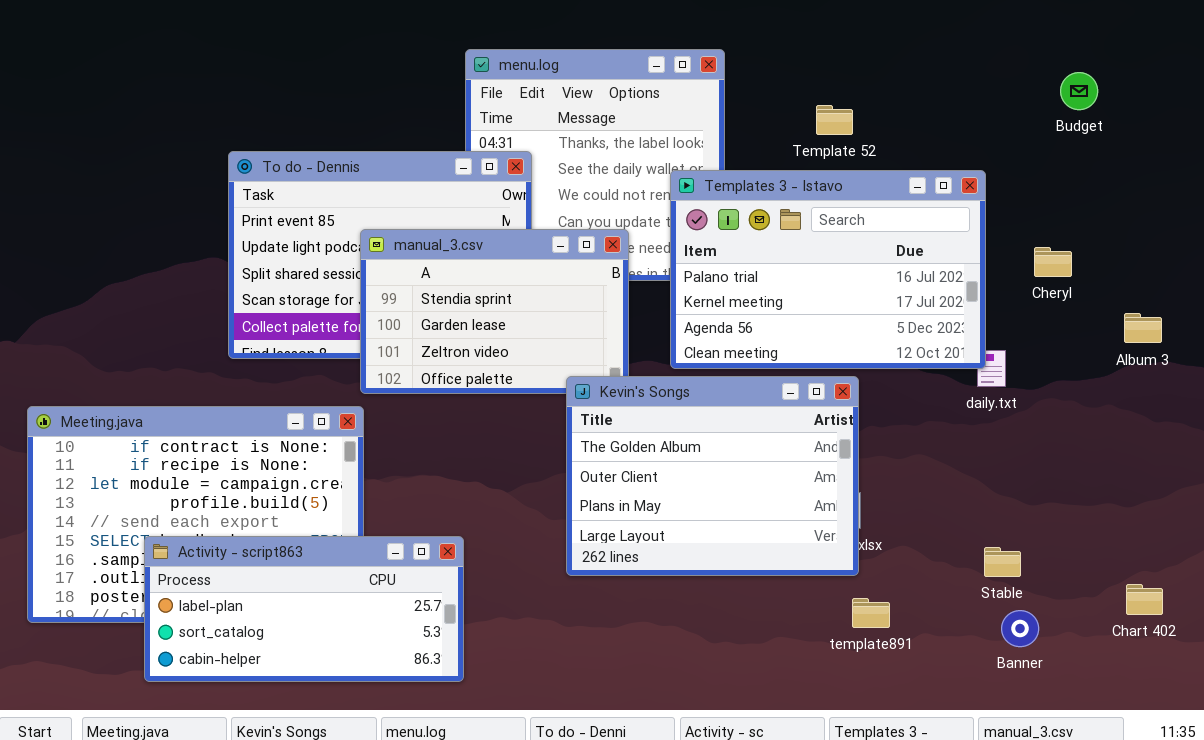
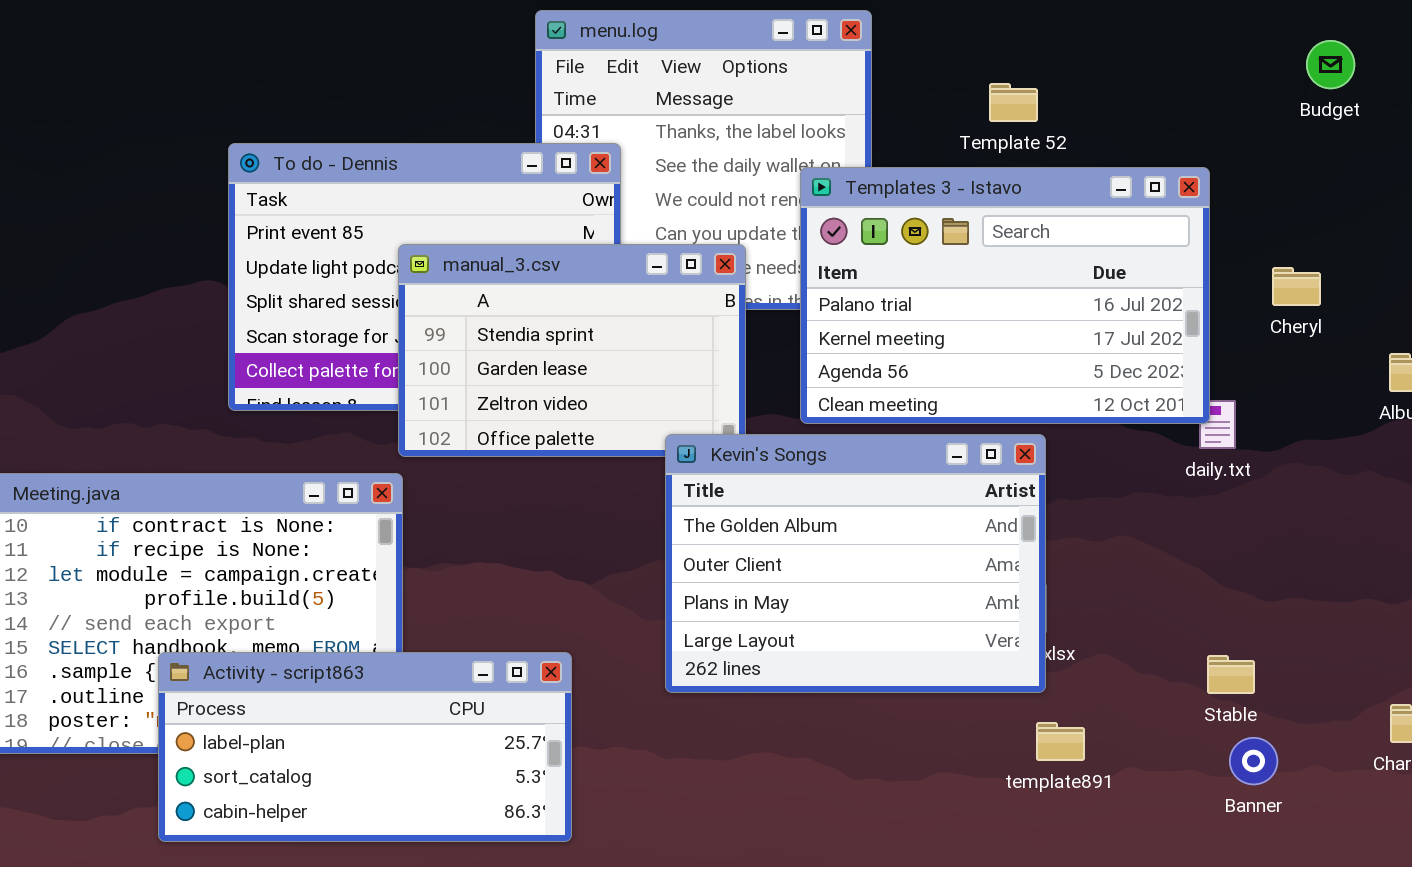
Activity - script863: [144,536,464,682] -> [158,652,572,842], moved

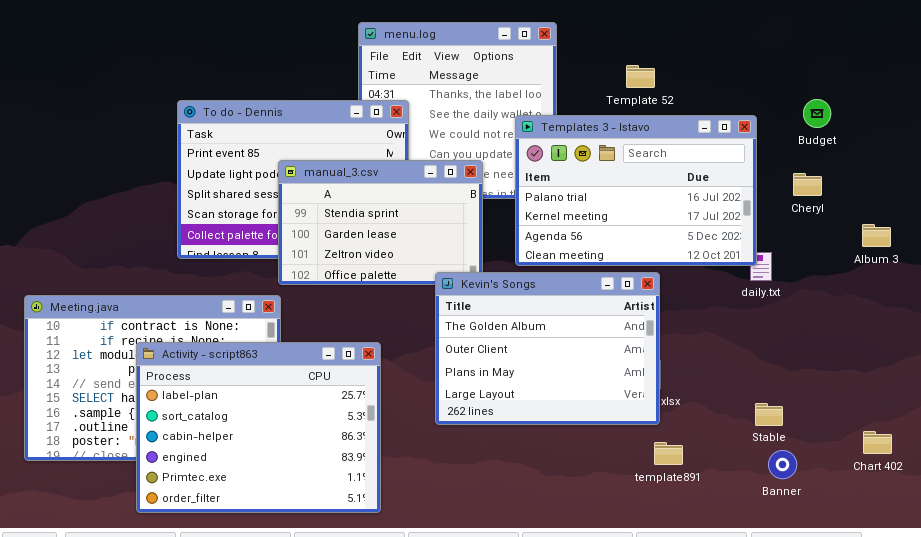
Budget: [1306,40,1355,89] -> [803,99,831,128], moved
Activity - script863: [158,652,572,842] -> [136,342,381,513], resized

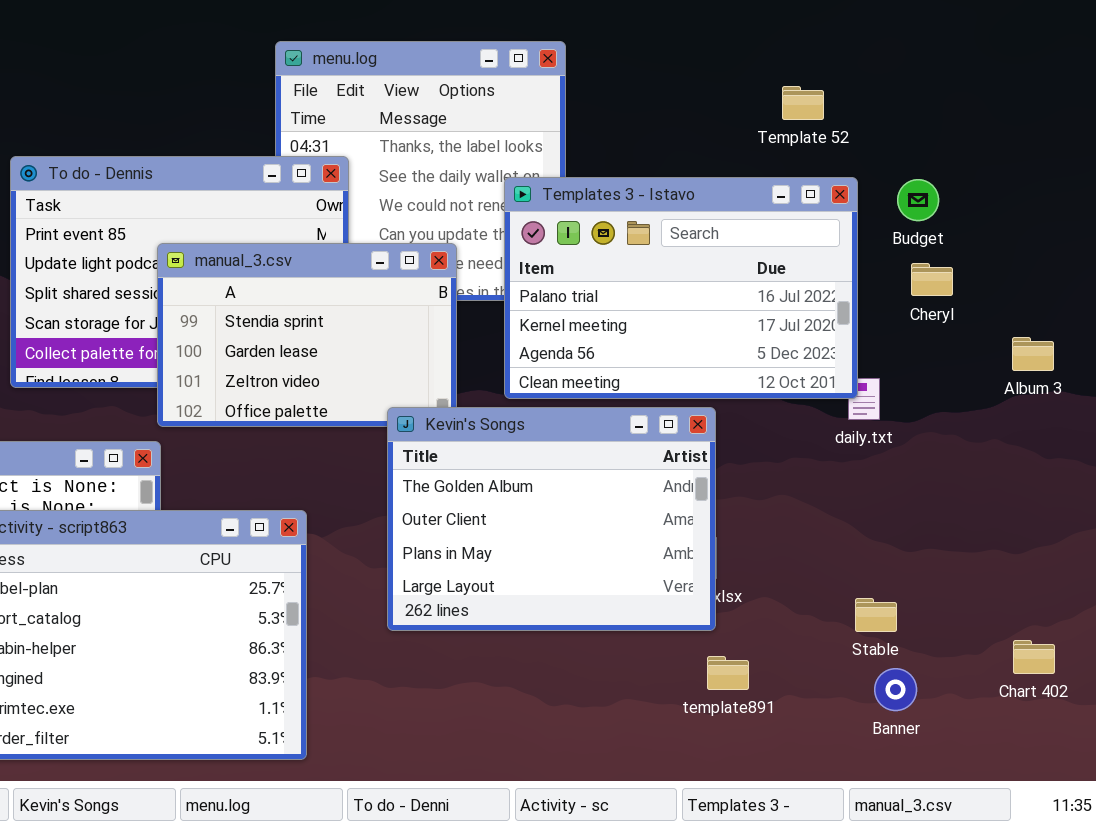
Template 52: [626,65,655,88] -> [782,86,824,120], moved
Budget: [803,99,831,128] -> [897,179,939,221], moved

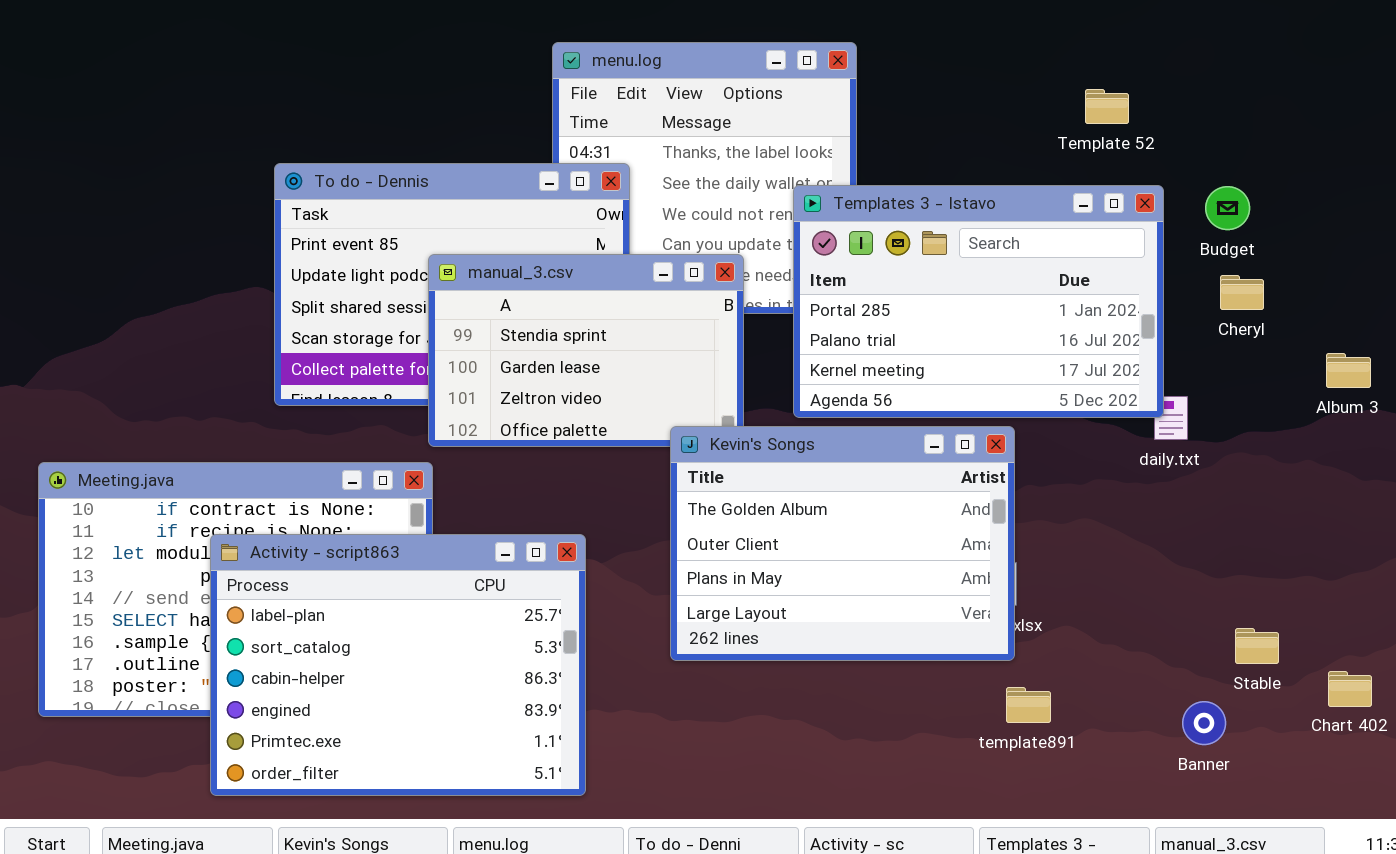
Templates 3 - Istavo: [504,177,858,399] -> [793,185,1164,418], scrolled up 1 row
Stable: [855,598,897,632] -> [1235,628,1279,664], moved

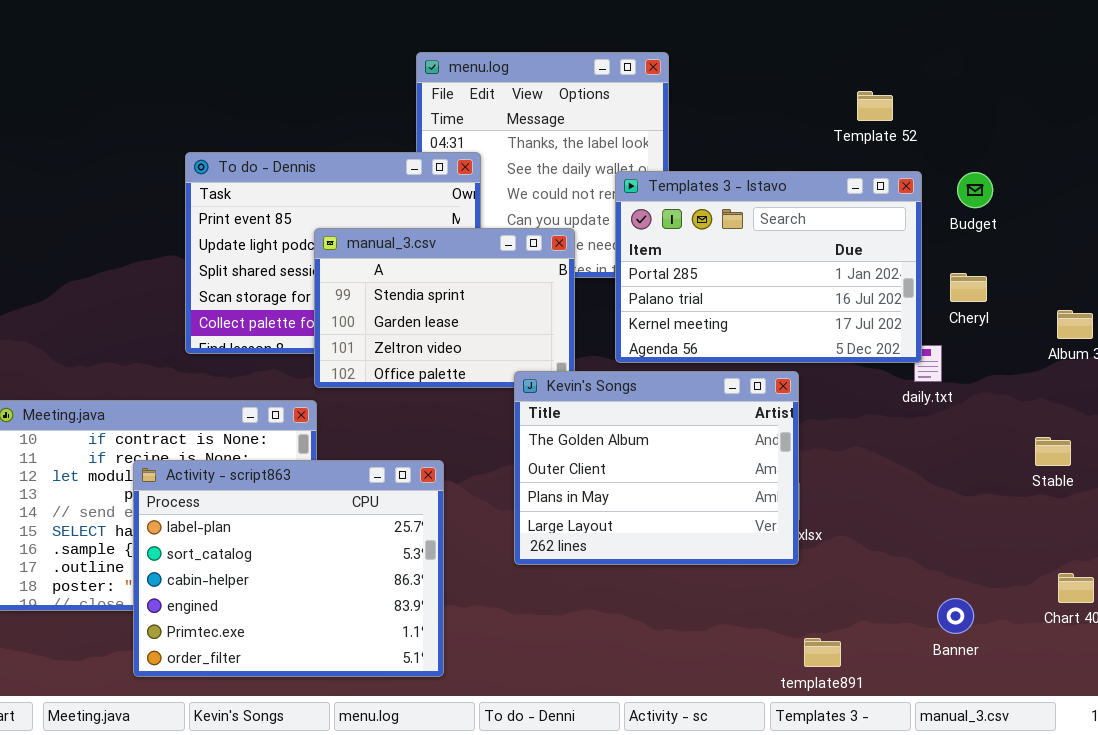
Cheryl: [1220,275,1264,310] -> [950,273,987,302], moved
Stable: [1235,628,1279,664] -> [1035,437,1071,466], moved
template891: [1006,687,1051,723] -> [804,638,841,667], moved

